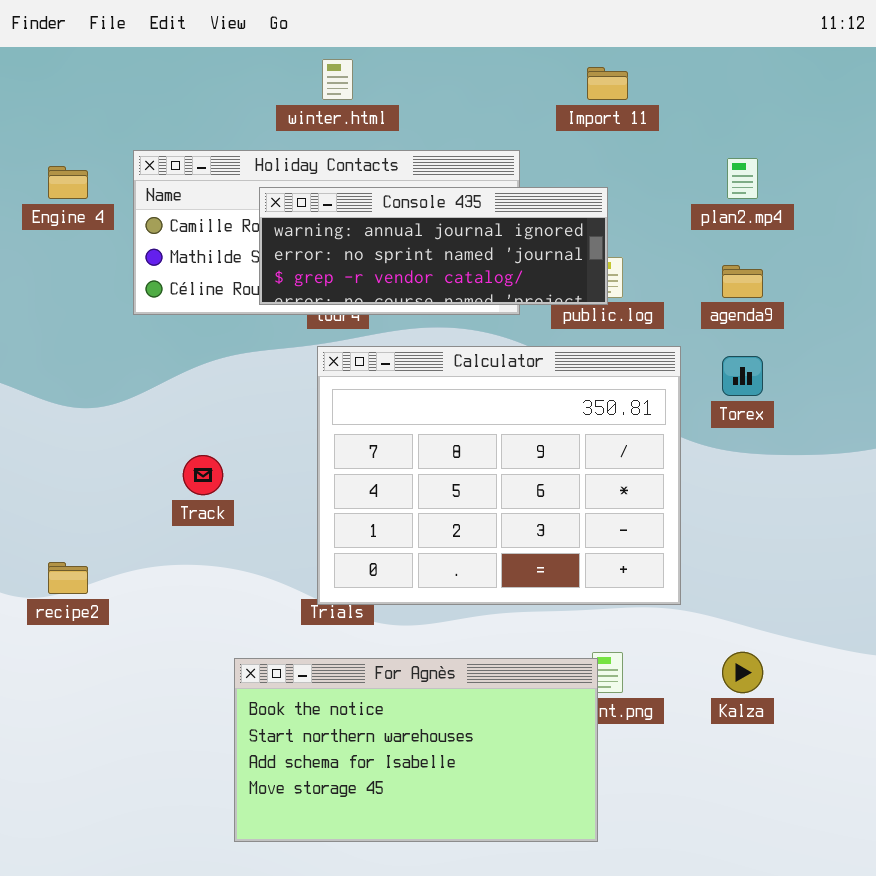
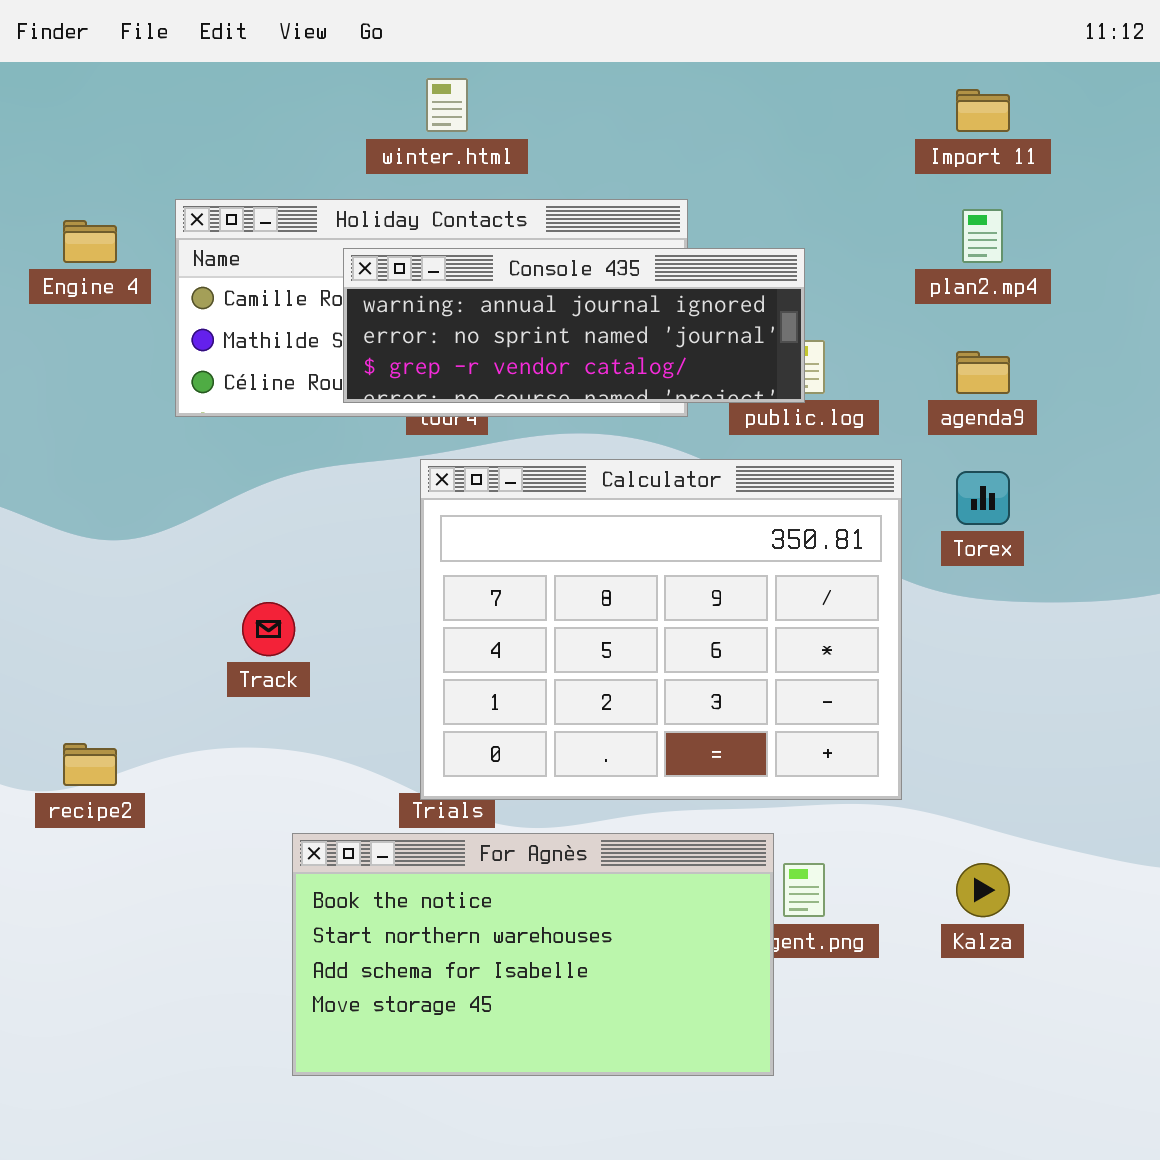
Import 11: [587,67,628,100] -> [956,89,1010,132], moved
For Agnès: [234,658,598,842] -> [292,833,774,1076], moved

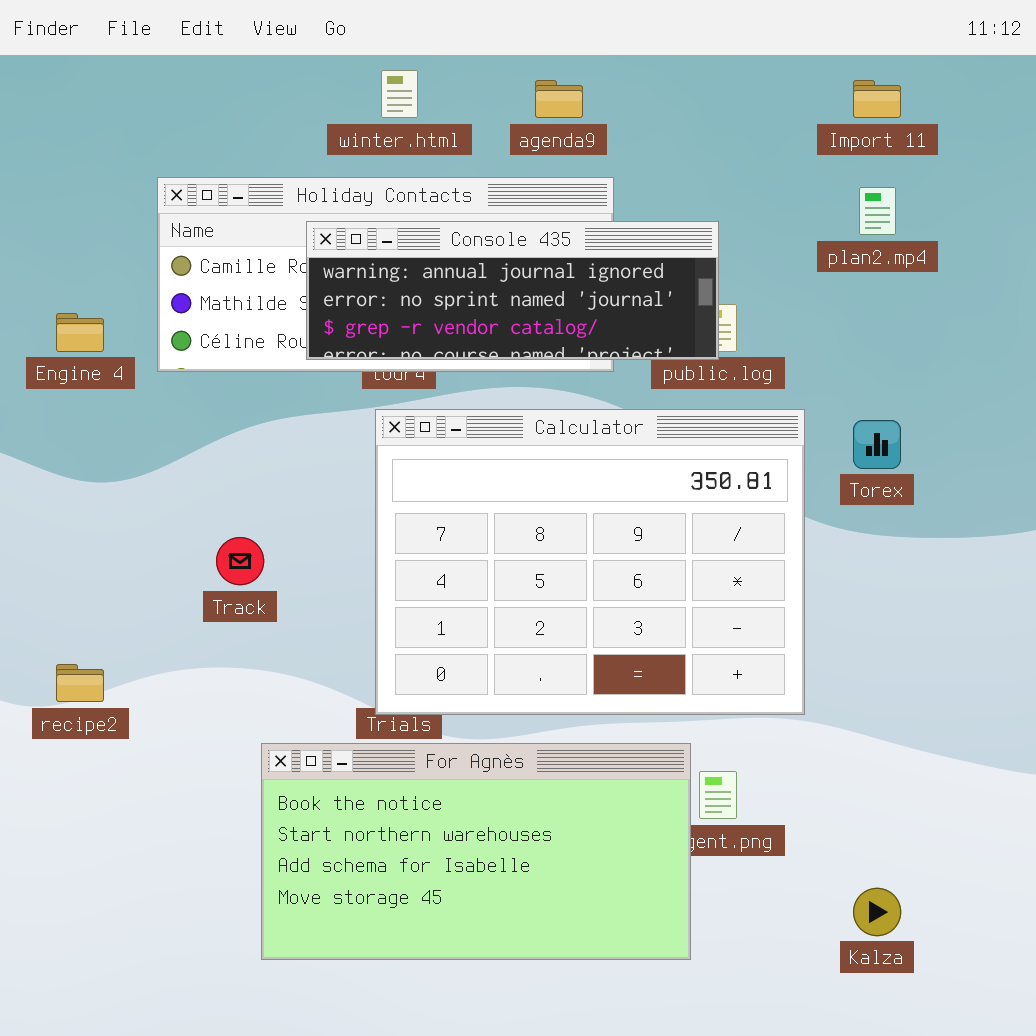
Engine 4: [63,220,117,263] -> [56,313,104,352], moved
agenda9: [956,351,1010,394] -> [535,80,583,118], moved
Kalza: [956,863,1010,917] -> [853,888,901,936], moved

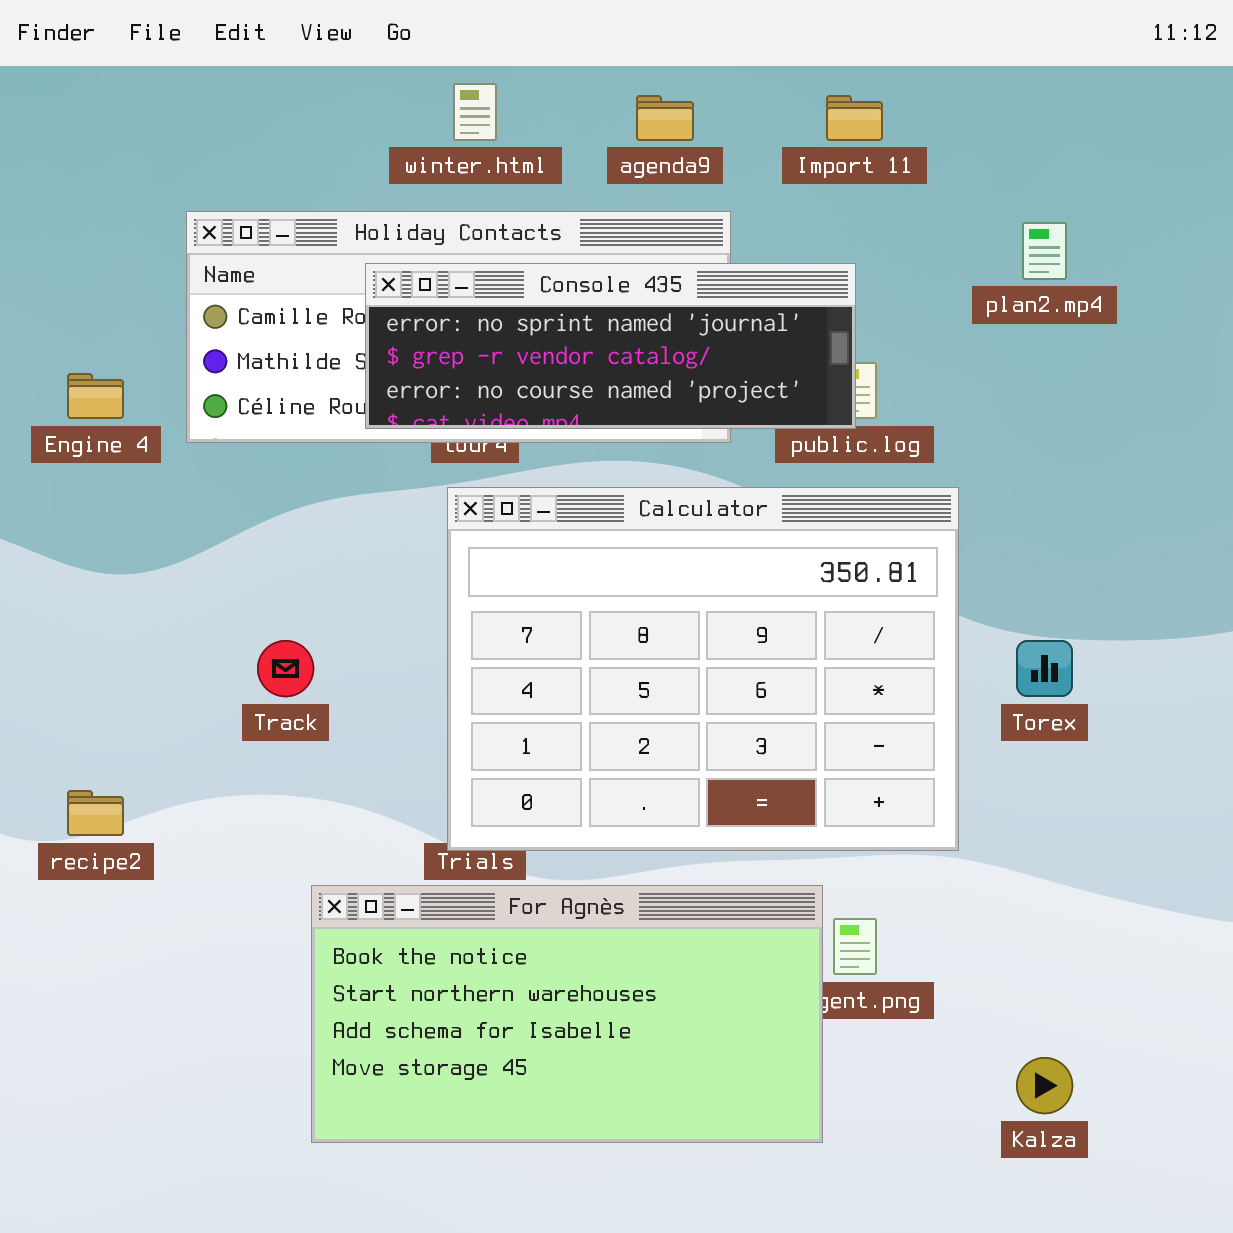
Import 11: [853,80,901,118] -> [826,95,883,141], moved
Console 435: [306,221,719,360] -> [365,263,856,429], scrolled down 1 row
Torex: [853,420,901,469] -> [1016,640,1073,697], moved

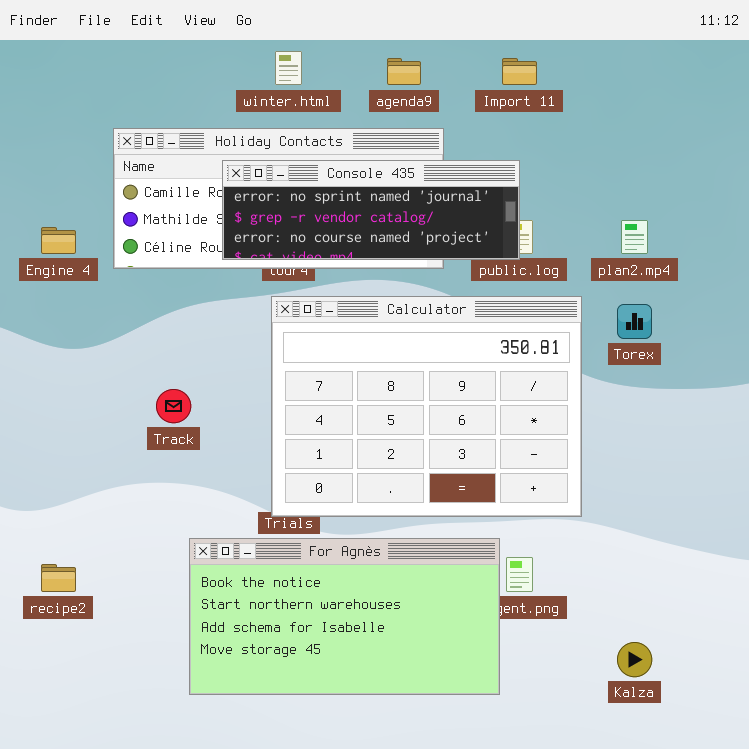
plan2.mp4: [1022,222,1067,280] -> [621,220,648,254], moved
Torex: [1016,640,1073,697] -> [617,304,652,339], moved
recipe2: [67,790,124,836] -> [41,564,76,592], moved

